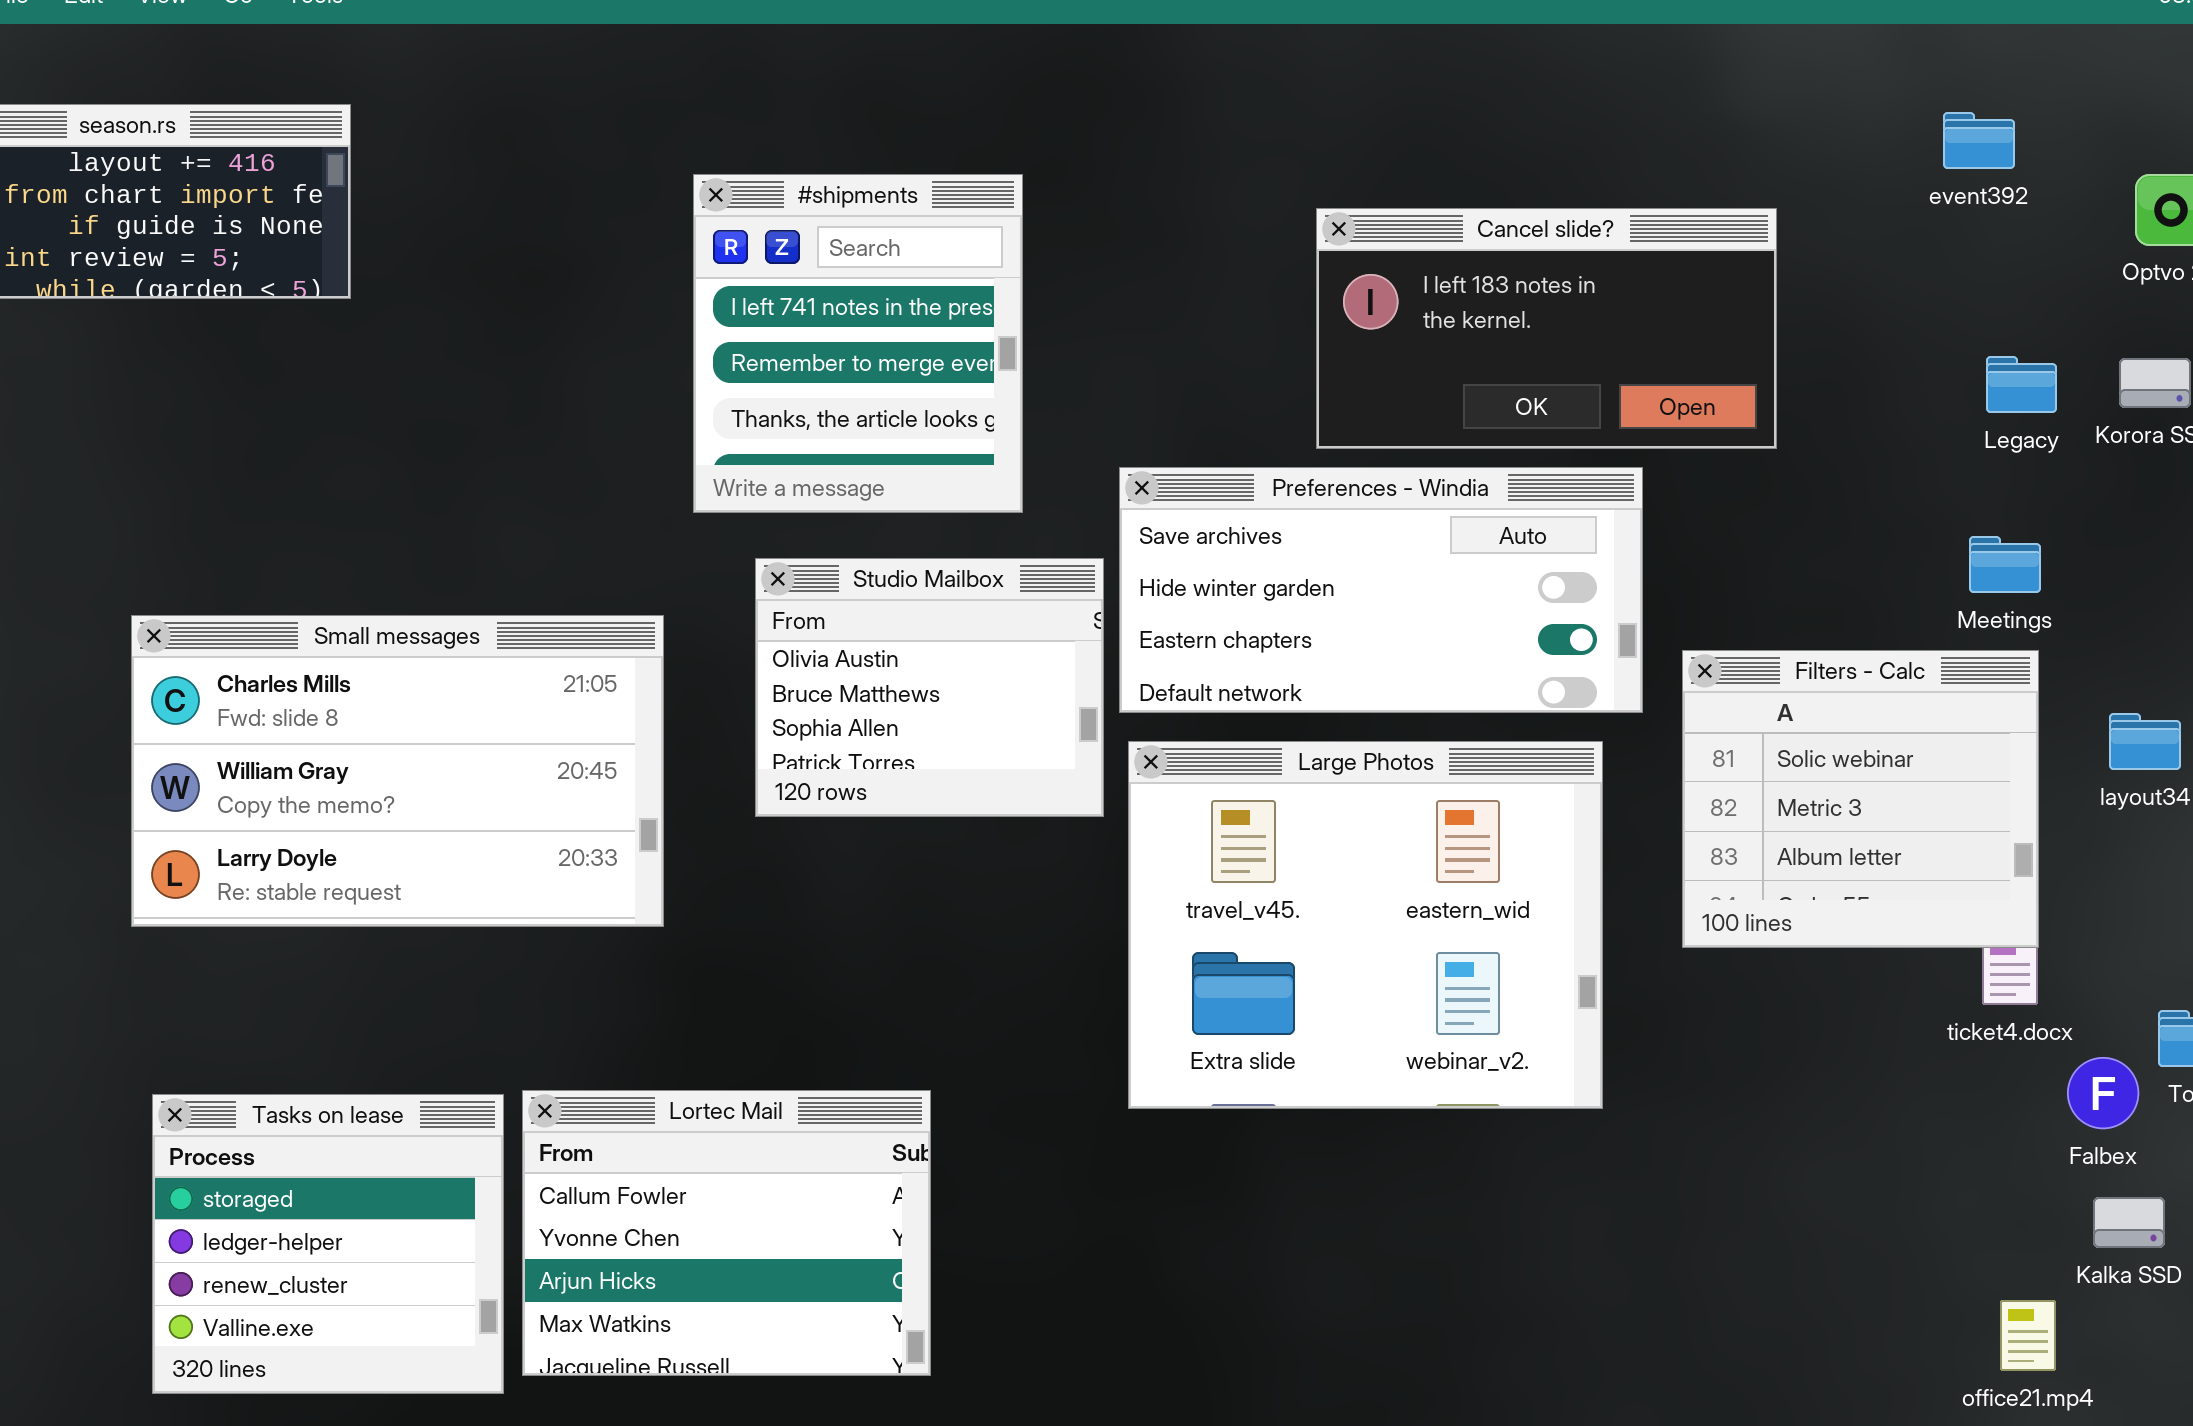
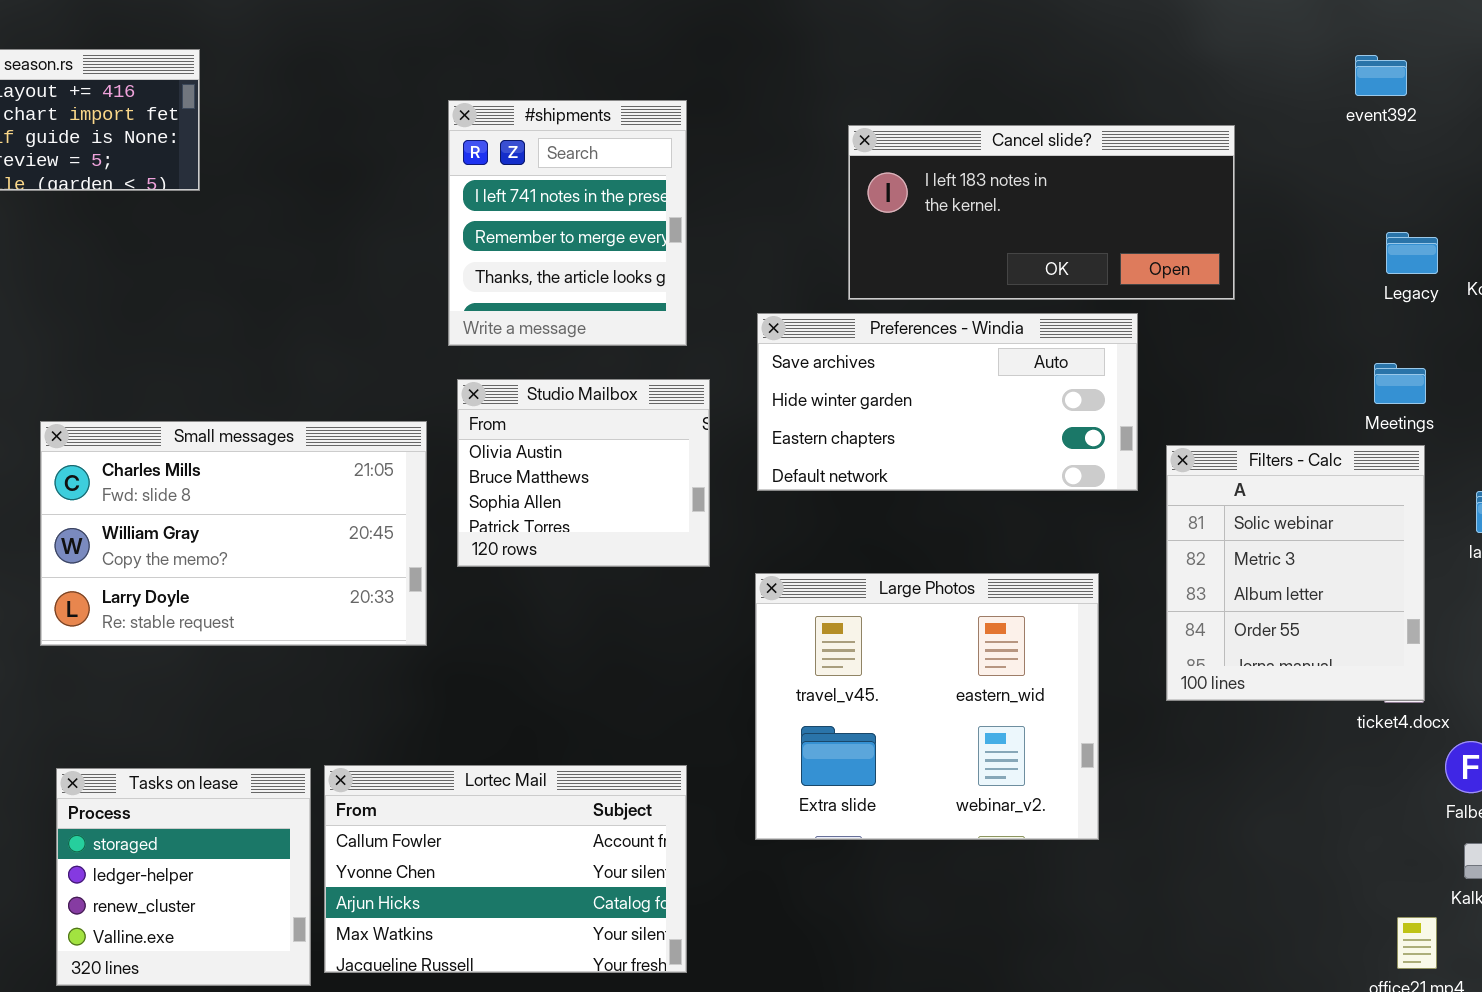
Cancel slide?: [1316,208,1777,449] -> [848,125,1235,300], resized
Studio Mailbox: [755,558,1104,817] -> [457,379,710,567], moved
Filters - Calc: [1682,650,2039,948] -> [1166,445,1425,701], resized
Large Photos: [1128,741,1603,1109] -> [755,573,1099,840], moved
Lortec Mail: [522,1090,931,1376] -> [324,765,687,973], resized

